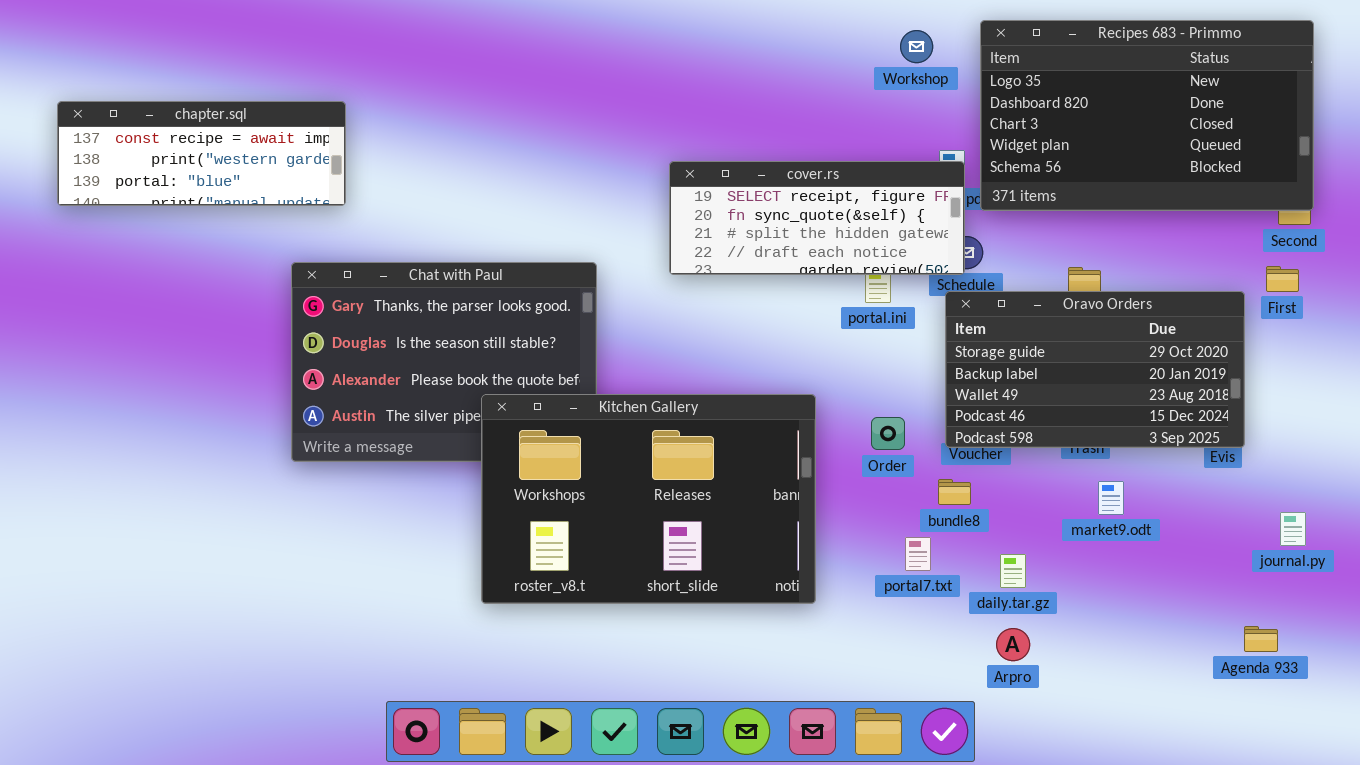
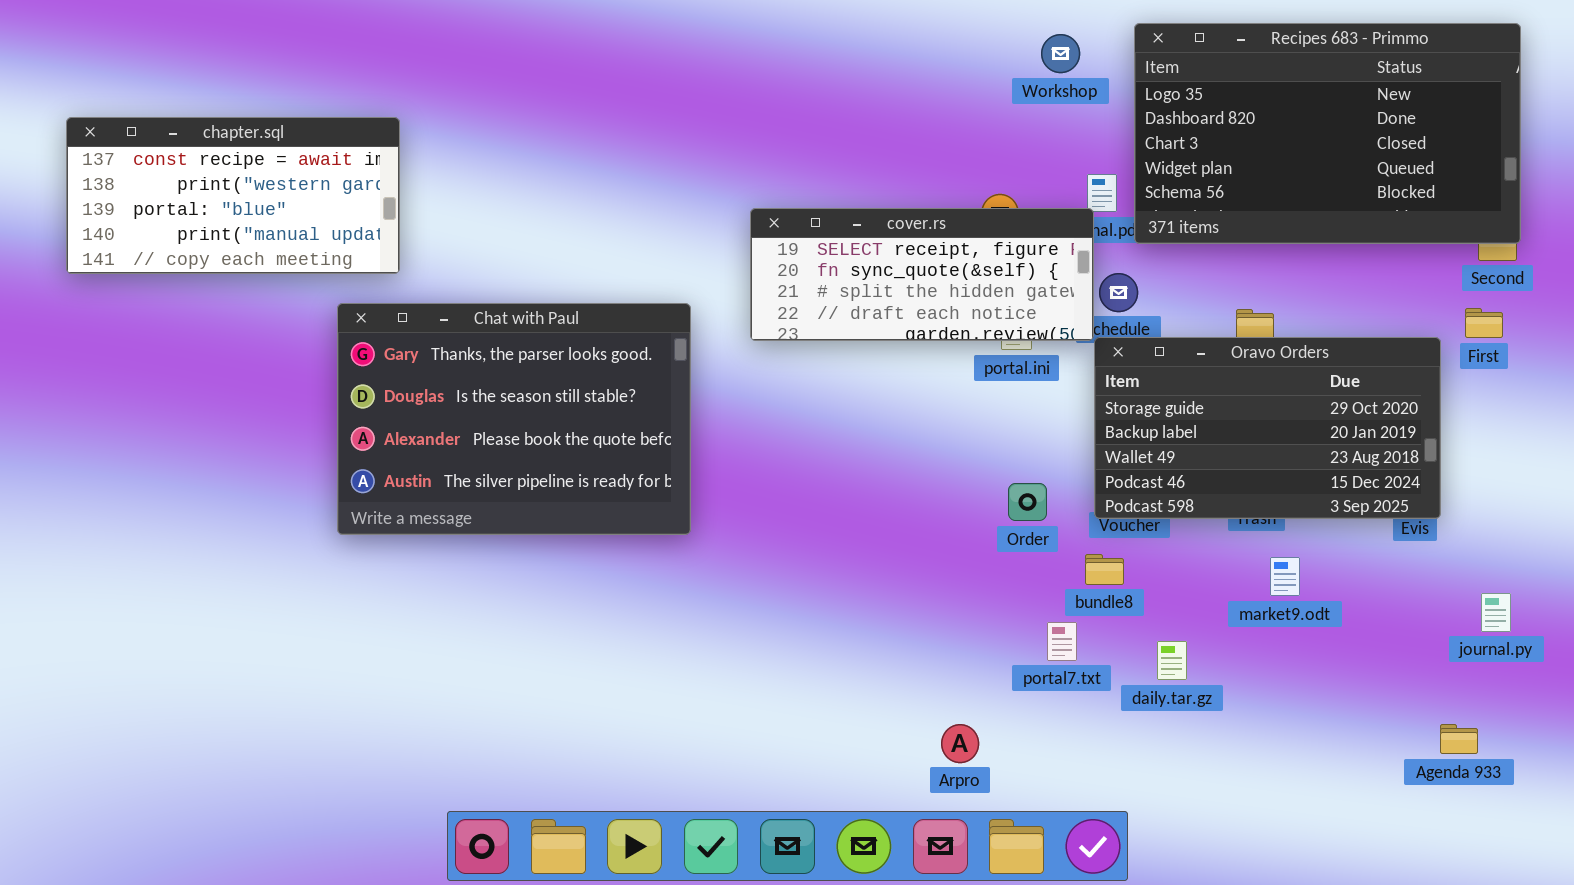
chapter.sql: [57,101,346,206] -> [66,117,400,274], resized
cover.rs: [669,161,965,275] -> [750,208,1094,341], moved
Kitchen Gallery: [481,394,816,604] -> none, closed
Arpro: [996,628,1030,661] -> [941,724,979,763], moved

